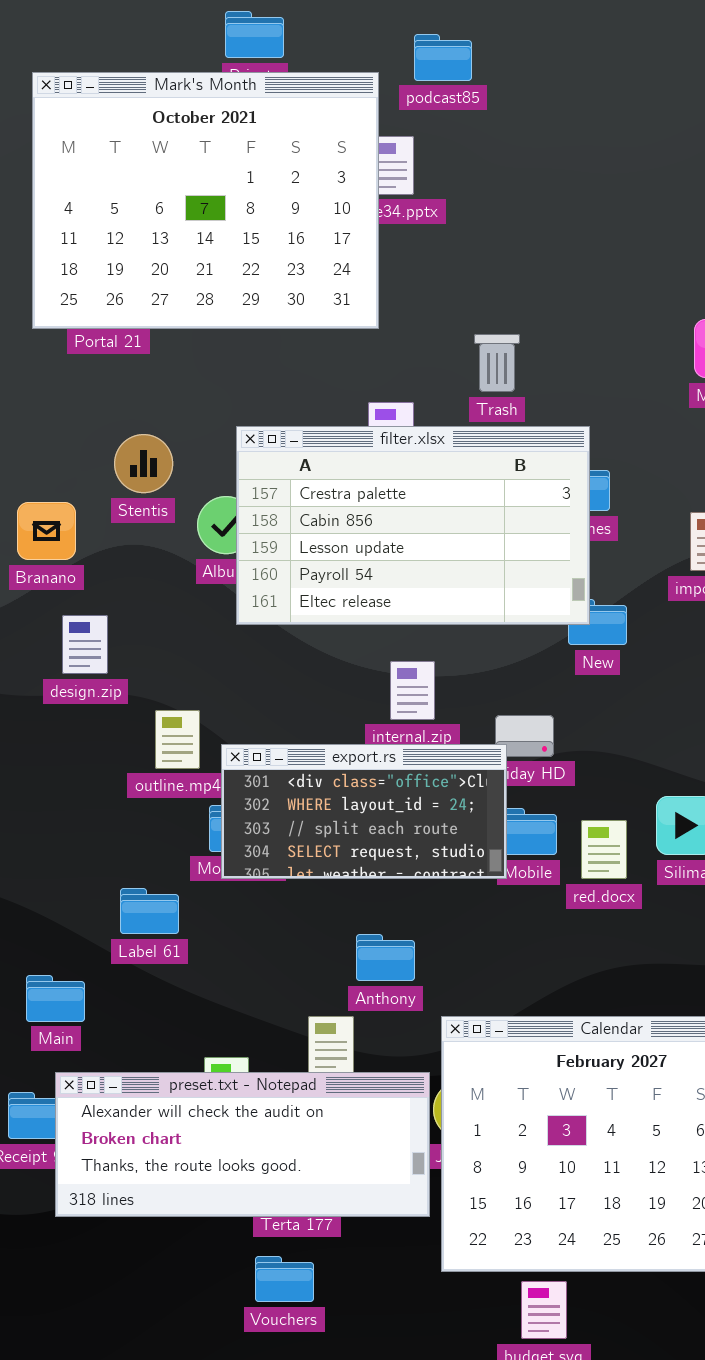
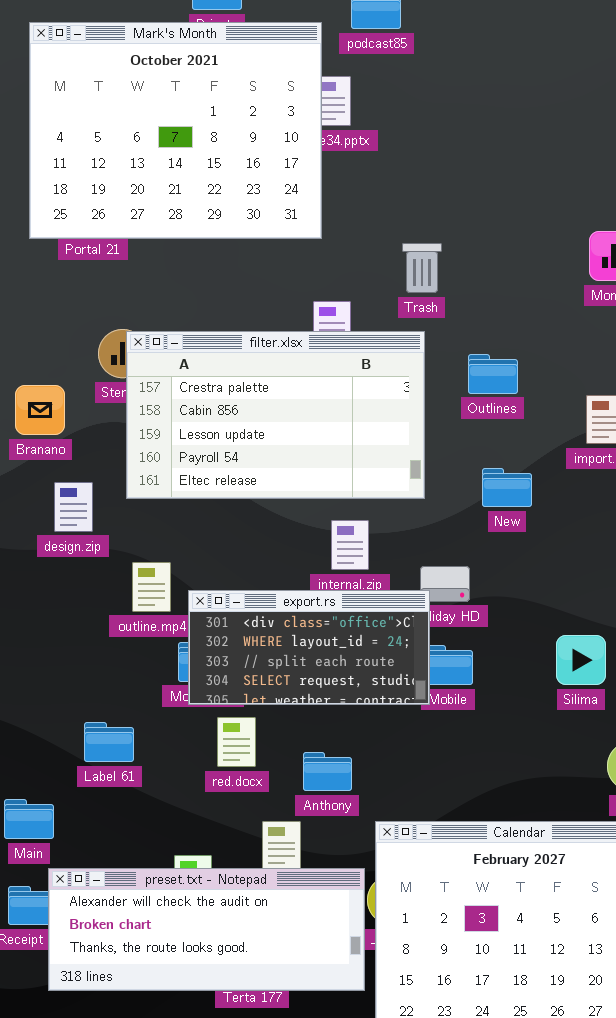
filter.xlsx: [236,426,590,625] -> [126,331,425,499], moved
red.docx: [581,820,627,879] -> [217,717,256,767], moved
Label 61: [120,888,179,934] -> [84,722,134,762], moved
Main: [26,975,85,1022] -> [4,799,54,839], moved

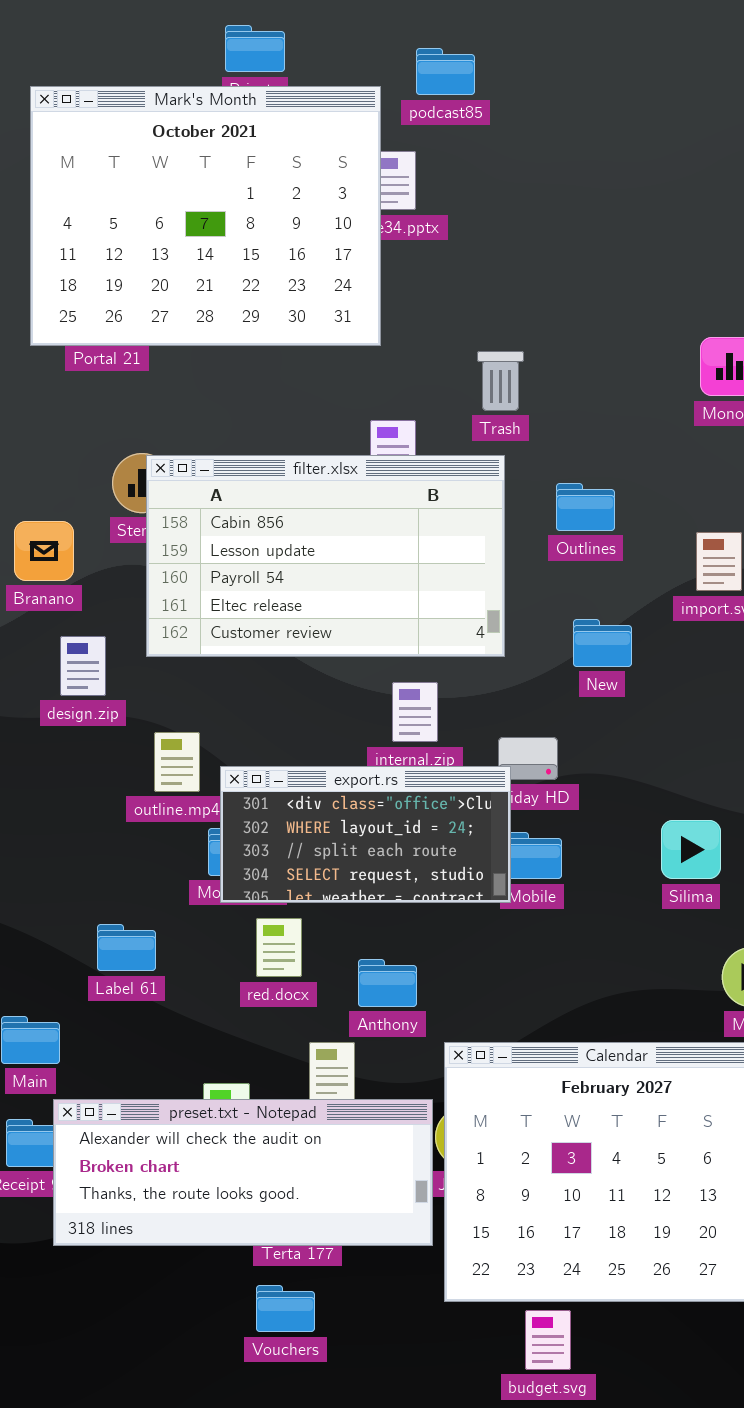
filter.xlsx: [126,331,425,499] -> [146,455,505,657], scrolled down 1 row

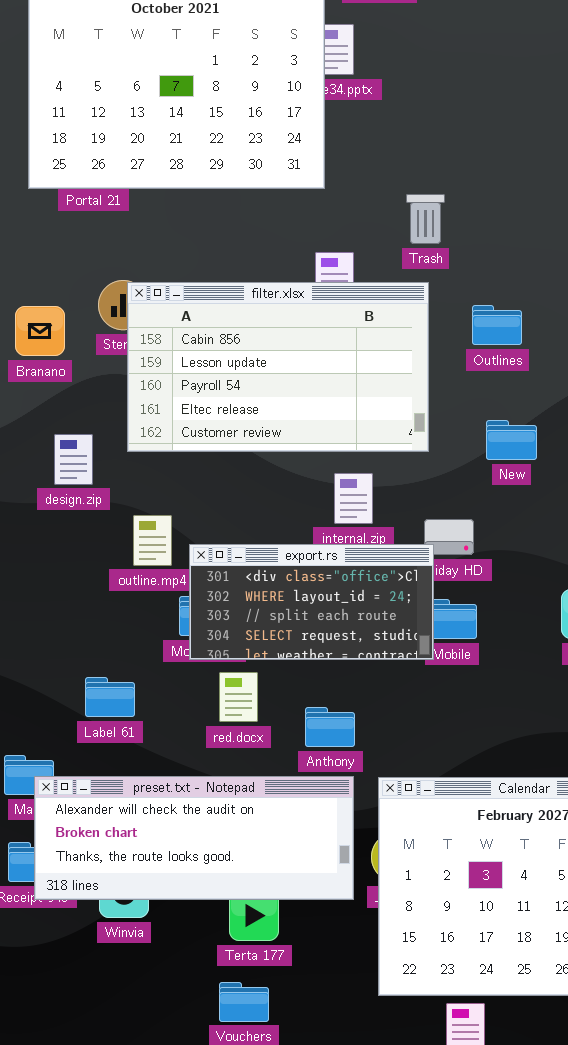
Branano: [14,521,74,581] -> [15,306,65,356], moved
preset.txt - Notepad: [53,1099,433,1246] -> [34,776,354,900], moved

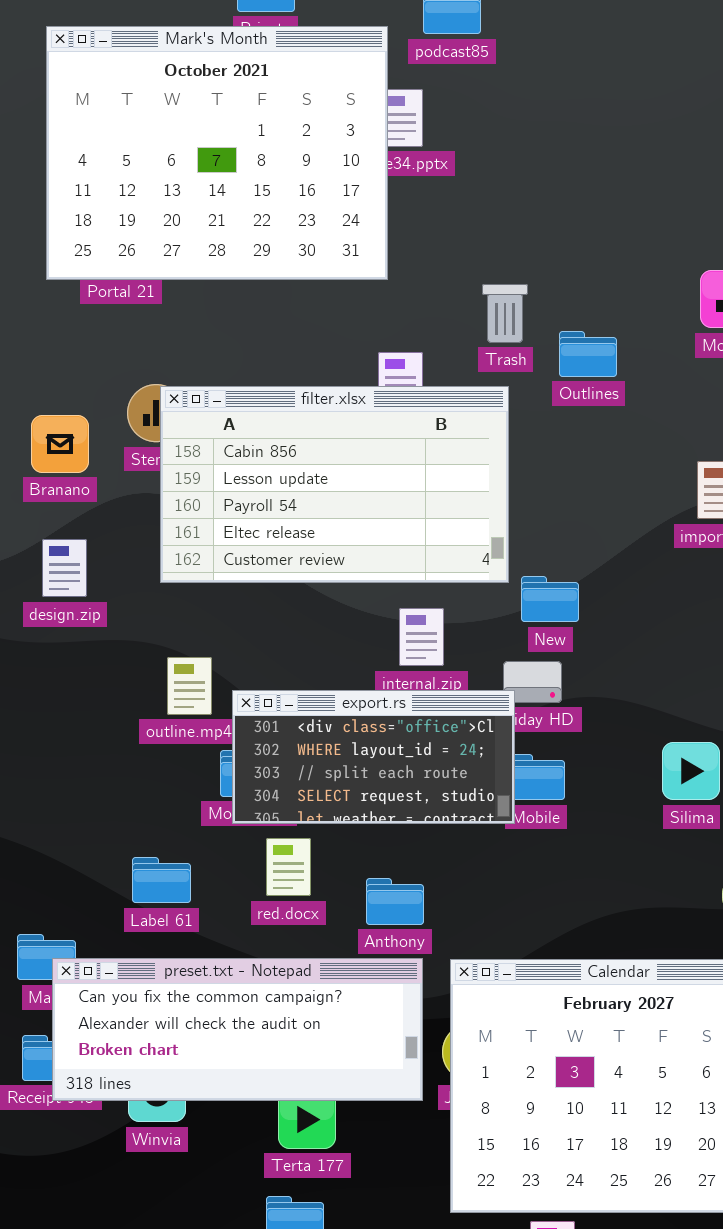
Outlines: [472,305,522,345] -> [559,331,617,377], moved
New: [486,420,537,460] -> [521,576,579,622], moved
design.zip: [54,434,93,485] -> [42,539,87,597], moved
Label 61: [85,677,135,717] -> [132,857,191,903], moved
preset.txt - Notepad: [34,776,354,900] -> [52,958,423,1101], scrolled up 1 row

